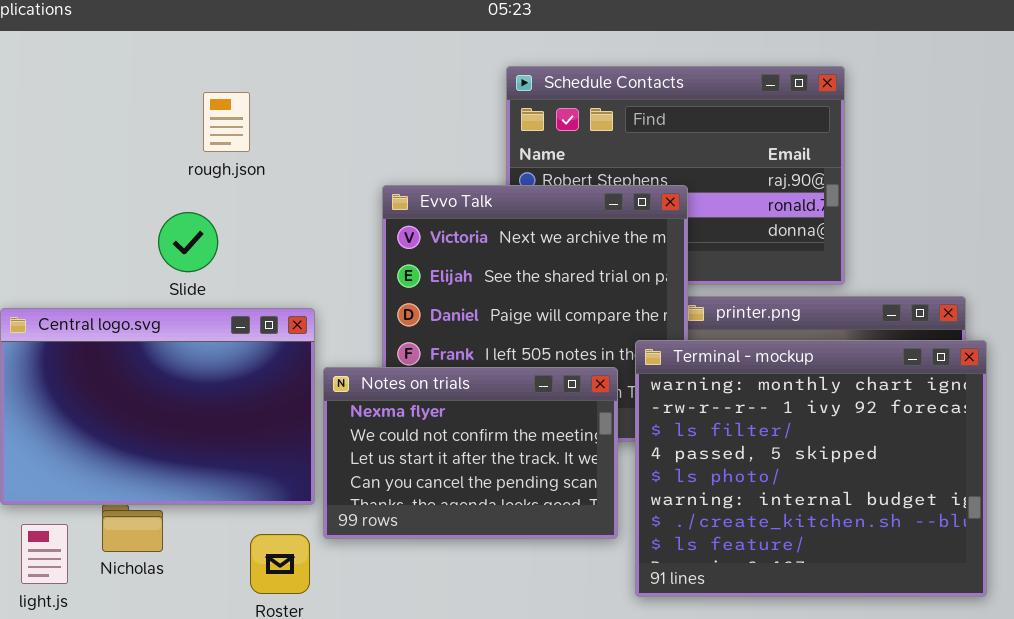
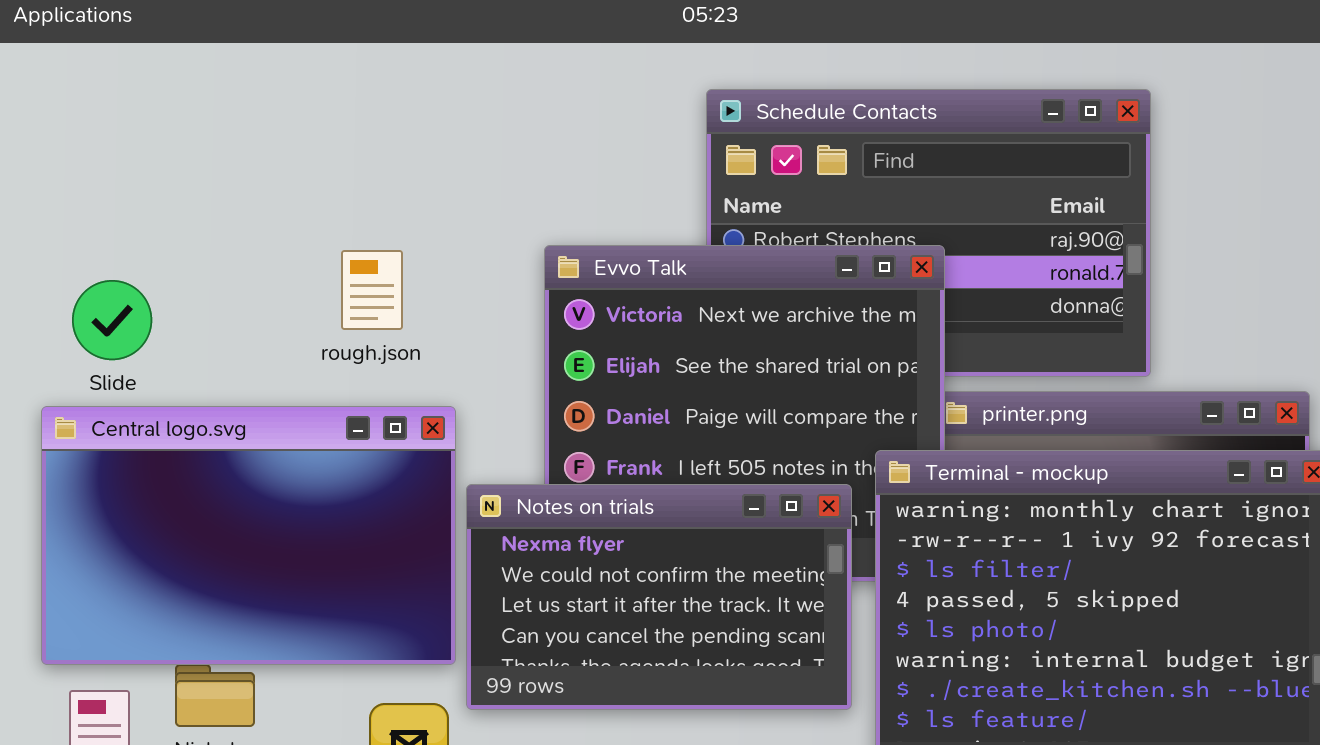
rough.json: [203,92,250,152] -> [341,250,403,330], moved
Slide: [158,212,218,272] -> [72,280,152,360], moved

